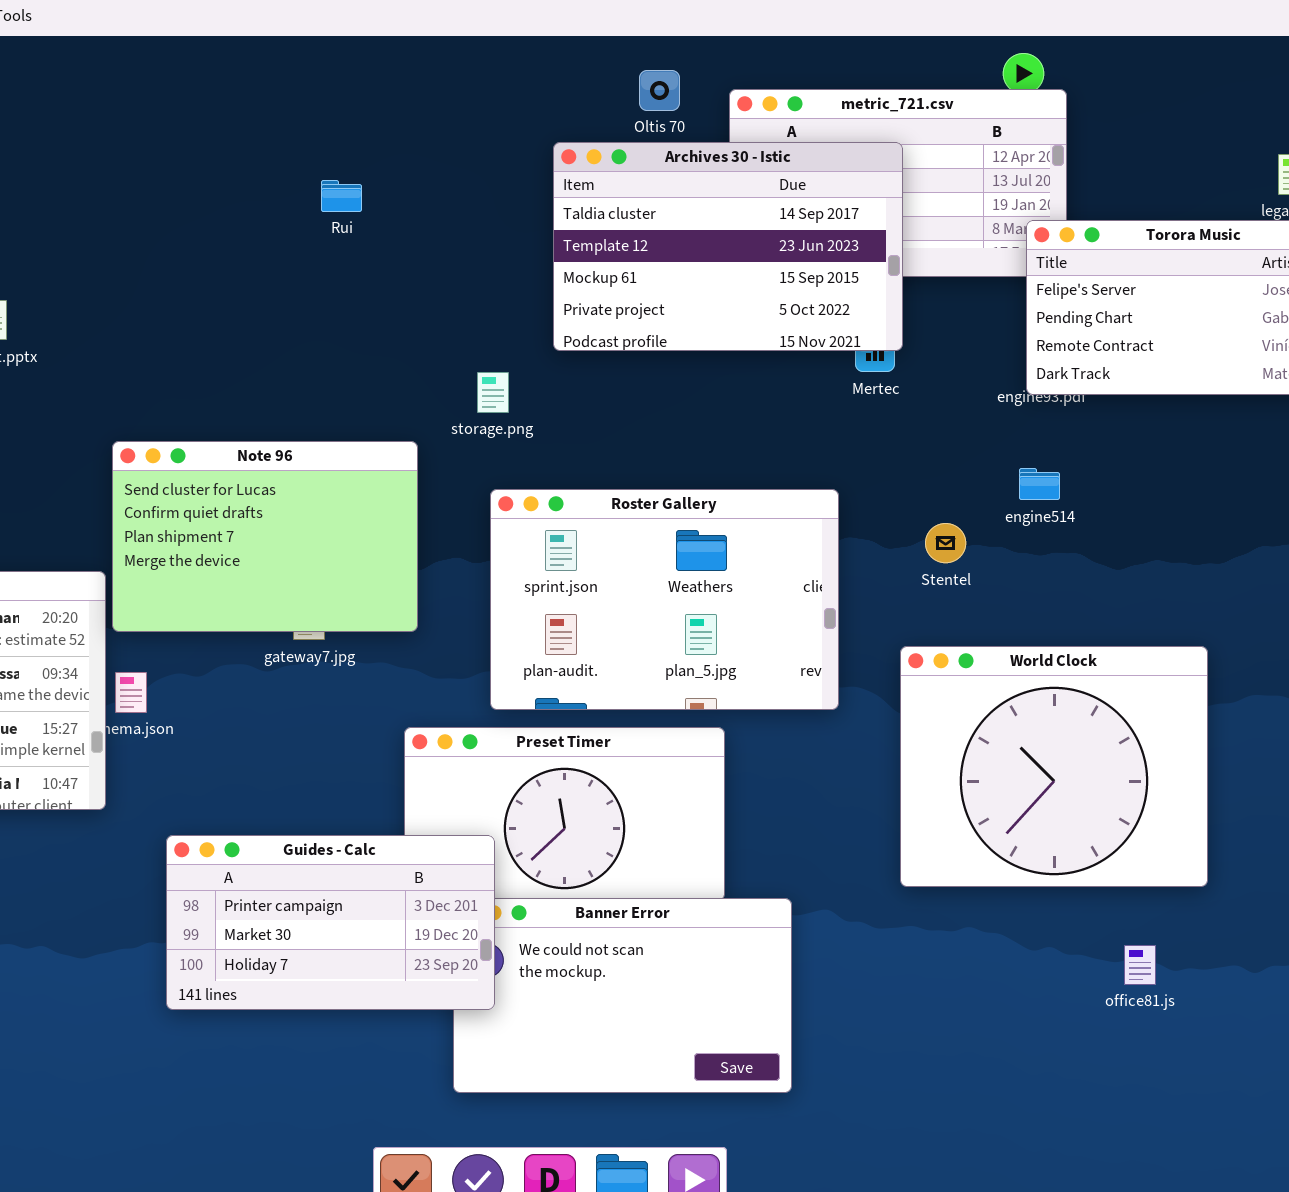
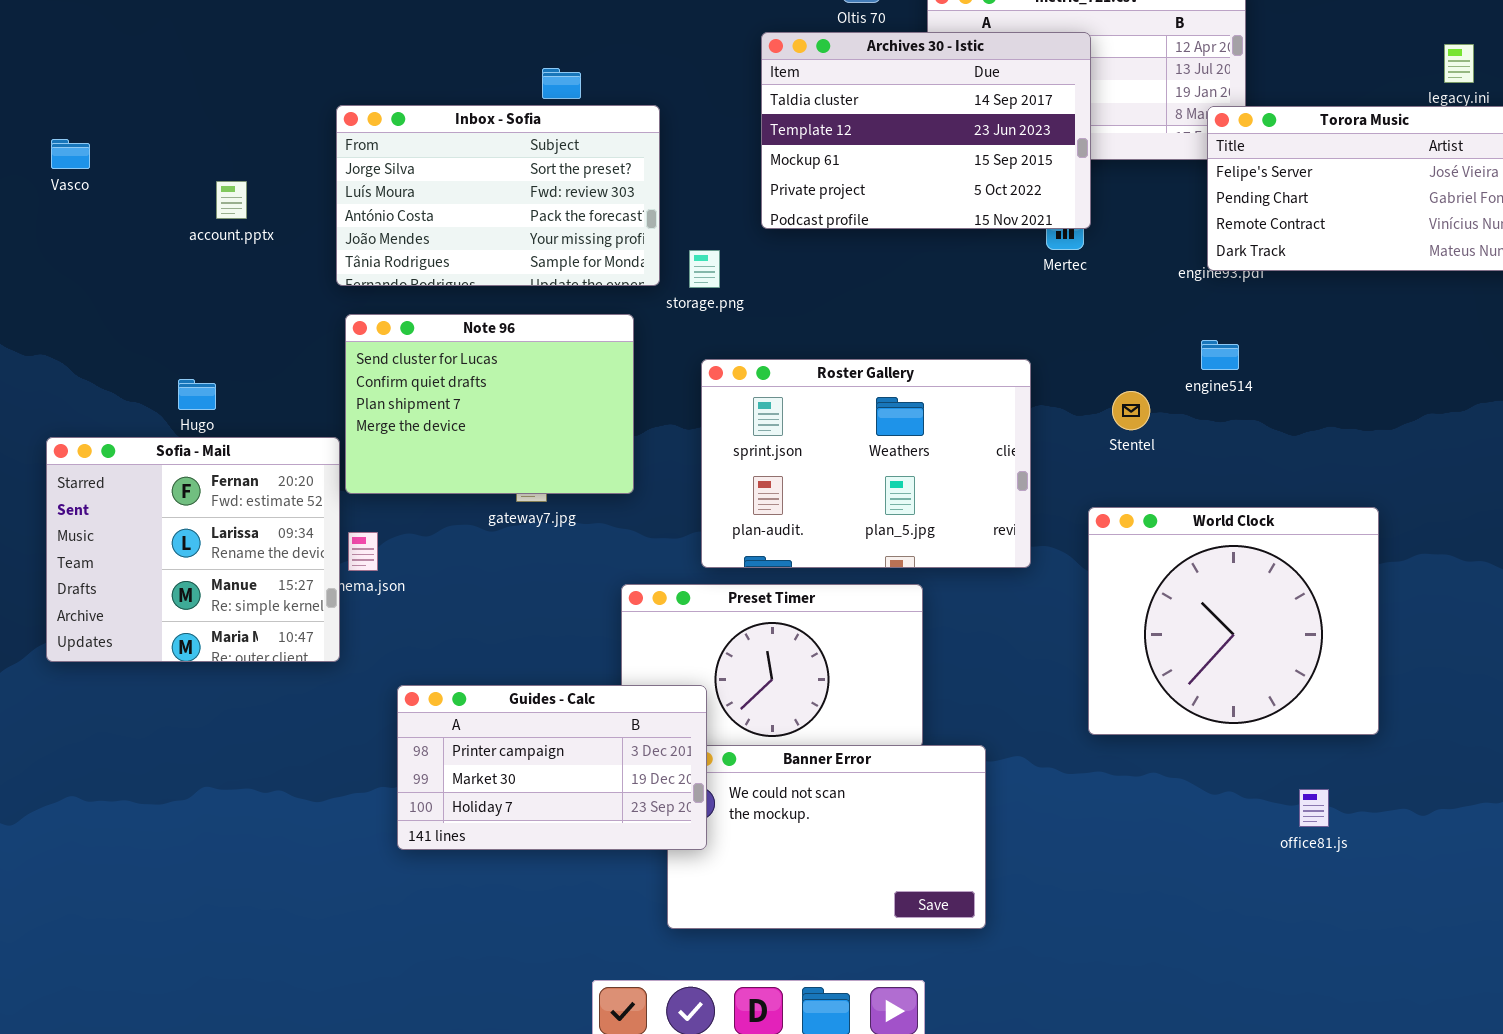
Inbox - Sofia: none -> [336,105,660,286], opened

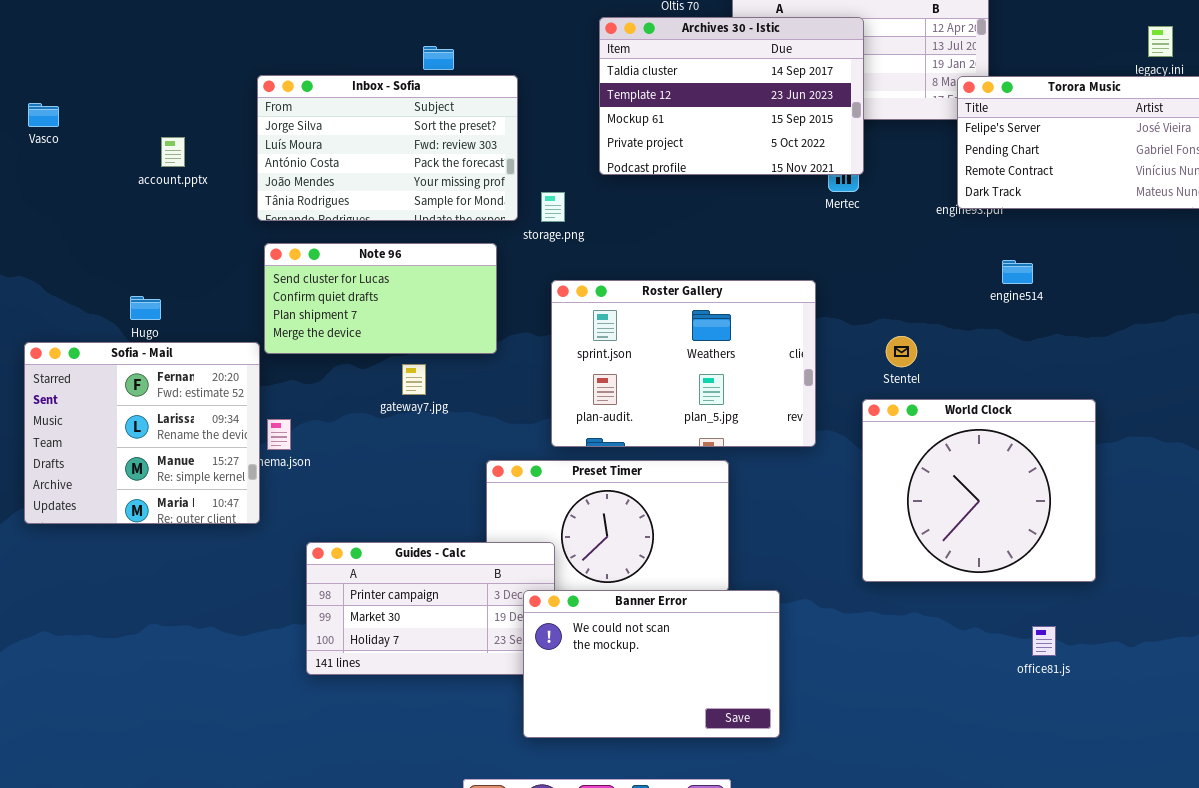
Note 96: [345,314,634,494] -> [264,243,497,354], resized
engine514: [1201,340,1239,370] -> [1002,260,1033,284], moved
Stentel: [1112,391,1150,430] -> [886,336,917,367], moved
Banner Error: [667,745,986,929] -> [523,590,780,738], raised

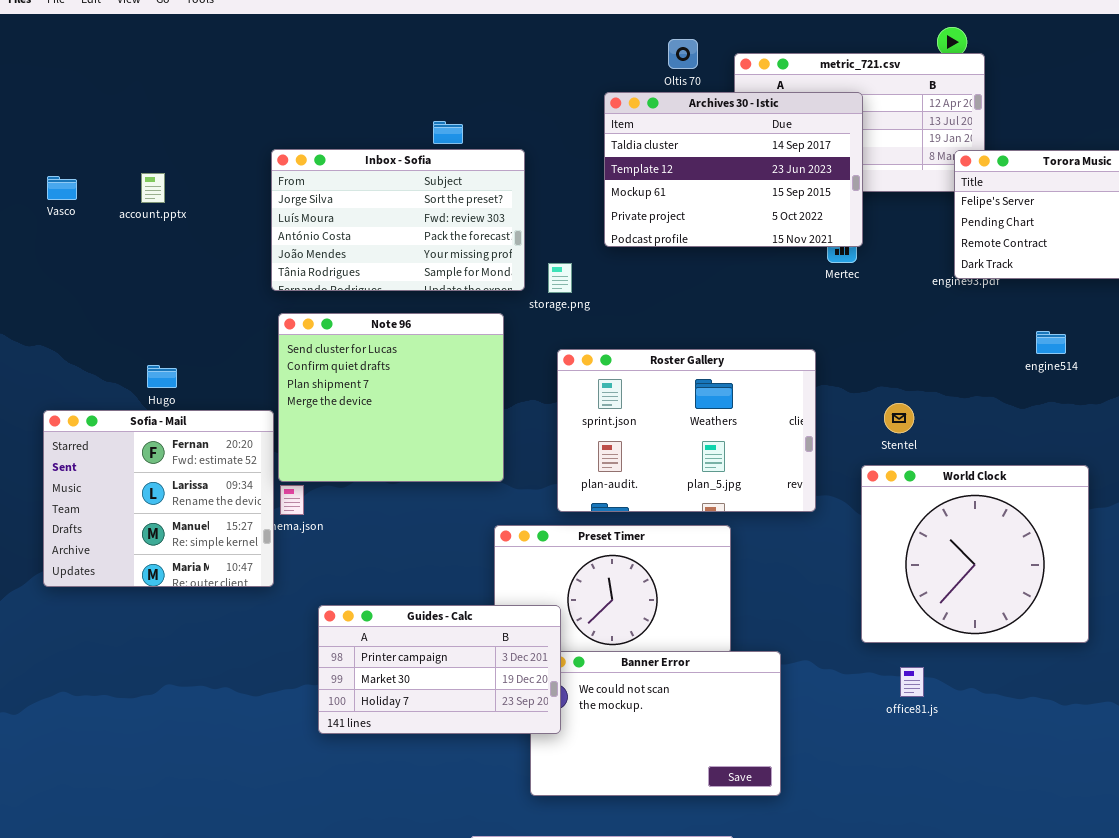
account.pptx: [161,137,185,167] -> [141,173,165,203], moved
Note 96: [264,243,497,354] -> [278,313,504,482], resized
engine514: [1002,260,1033,284] -> [1036,331,1066,354], moved
Guides - Calc: [306,542,555,675] -> [318,605,561,734], raised
office81.js: [1032,626,1056,656] -> [900,667,924,697], moved

